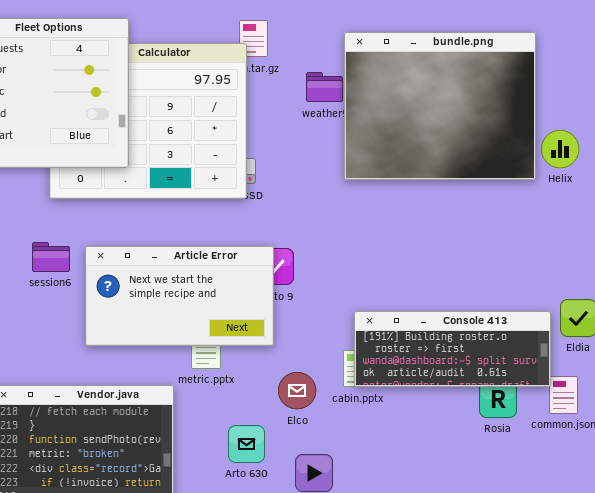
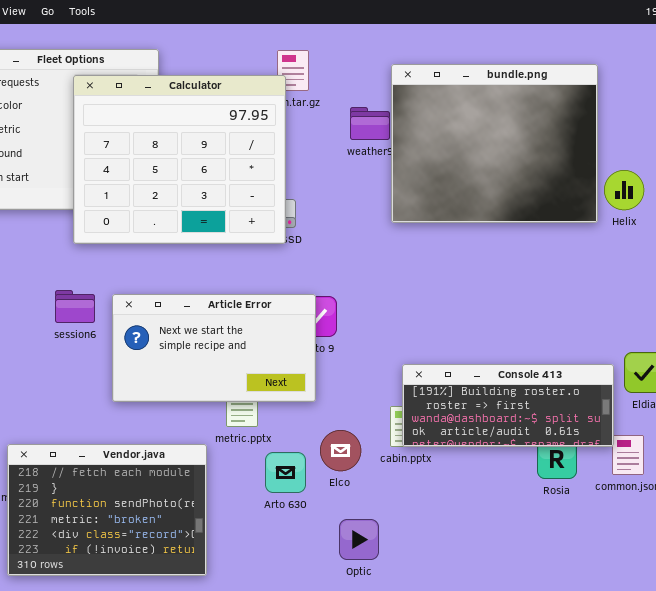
Calculator: [49,43,247,199] -> [73,75,286,244], raised
Arto 630: [228,425,265,463] -> [265,452,306,493], moved

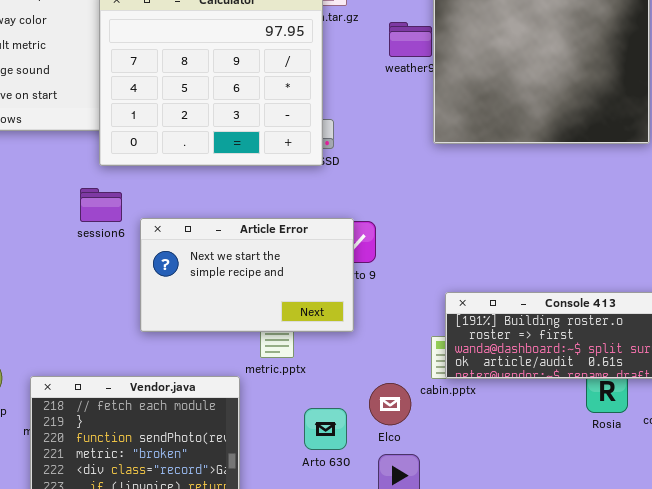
session6: [55,290,95,323] -> [80,188,122,222], moved
Elco: [320,430,361,471] -> [369,383,411,425], moved
Arto 630: [265,452,306,493] -> [304,408,347,450], moved

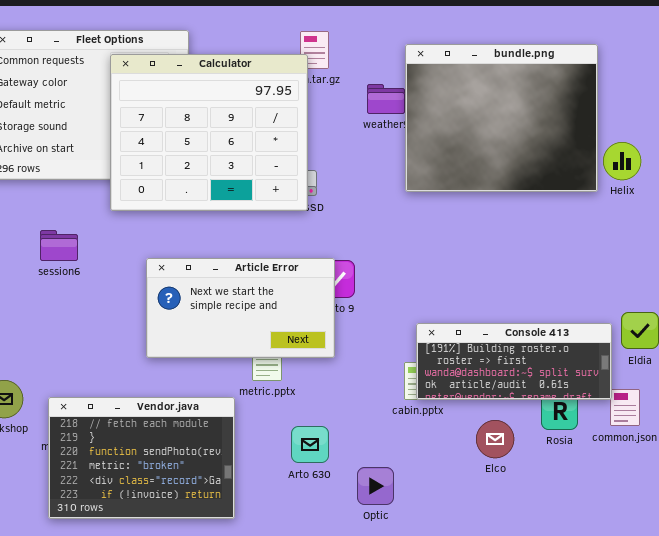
session6: [80,188,122,222] -> [40,230,78,261], moved
Elco: [369,383,411,425] -> [476,420,514,458], moved

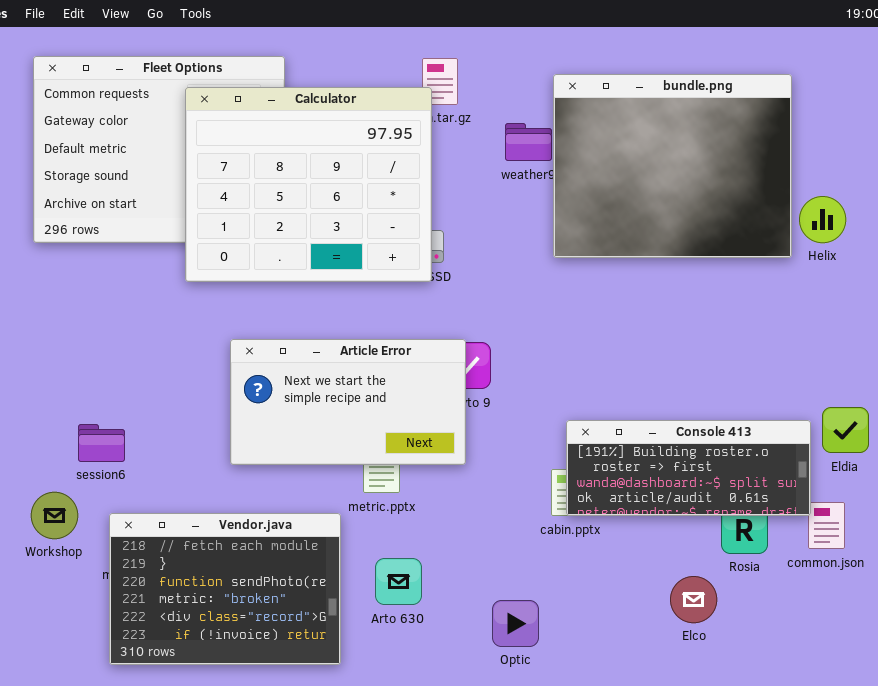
session6: [40,230,78,261] -> [78,424,125,462], moved
Elco: [476,420,514,458] -> [670,576,717,623], moved
Arto 630: [291,426,329,463] -> [375,558,422,605], moved

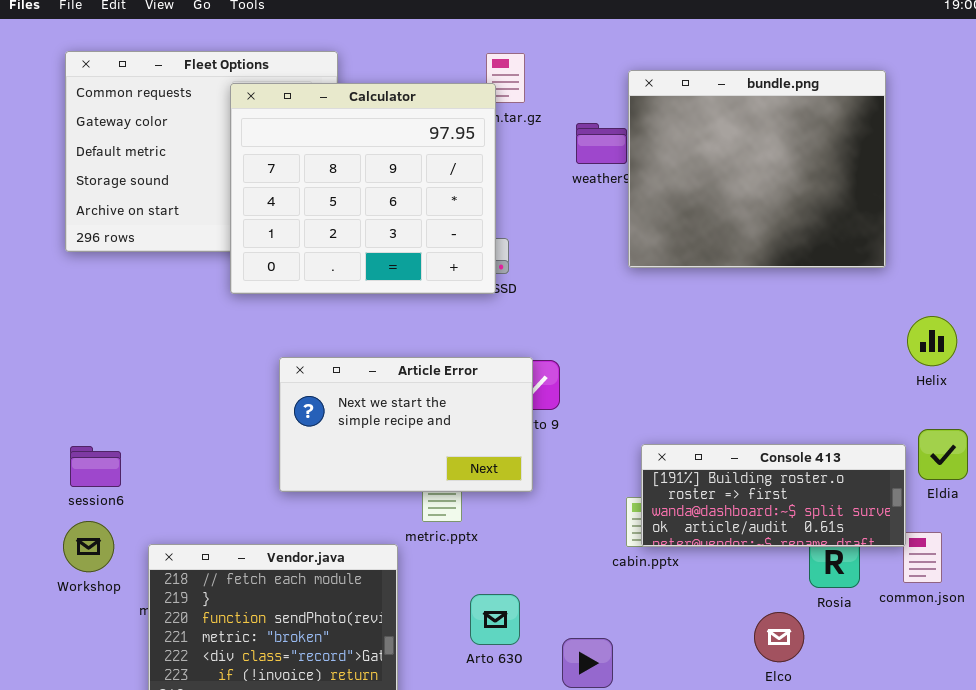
Helix: [799,196,846,243] -> [907,316,957,366], moved
session6: [78,424,125,462] -> [70,446,121,487], moved
Arto 630: [375,558,422,605] -> [470,594,520,645], moved

